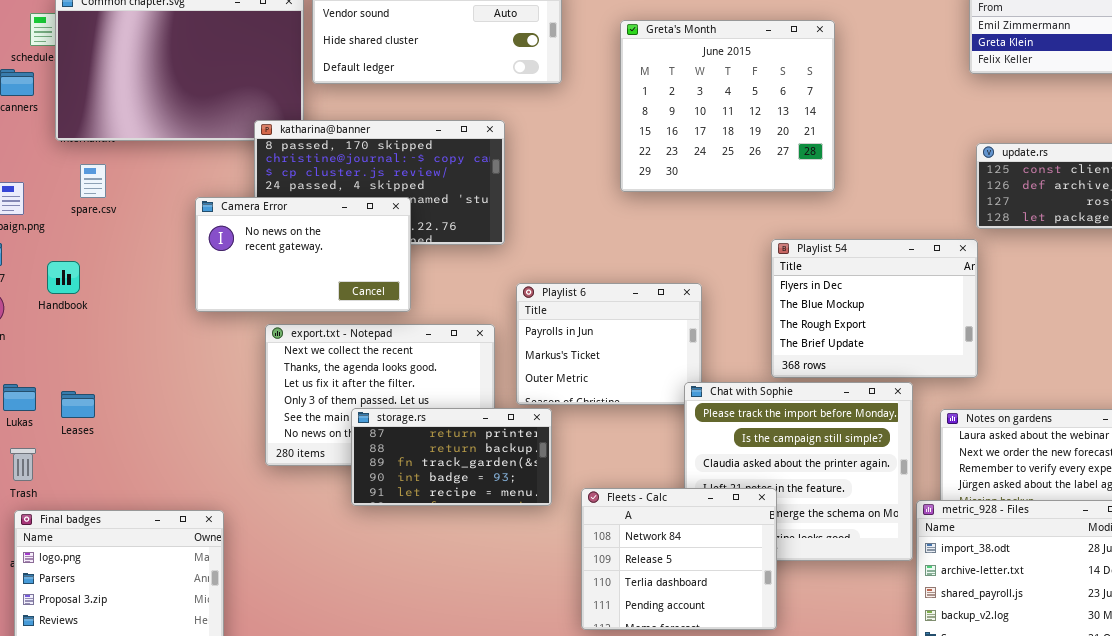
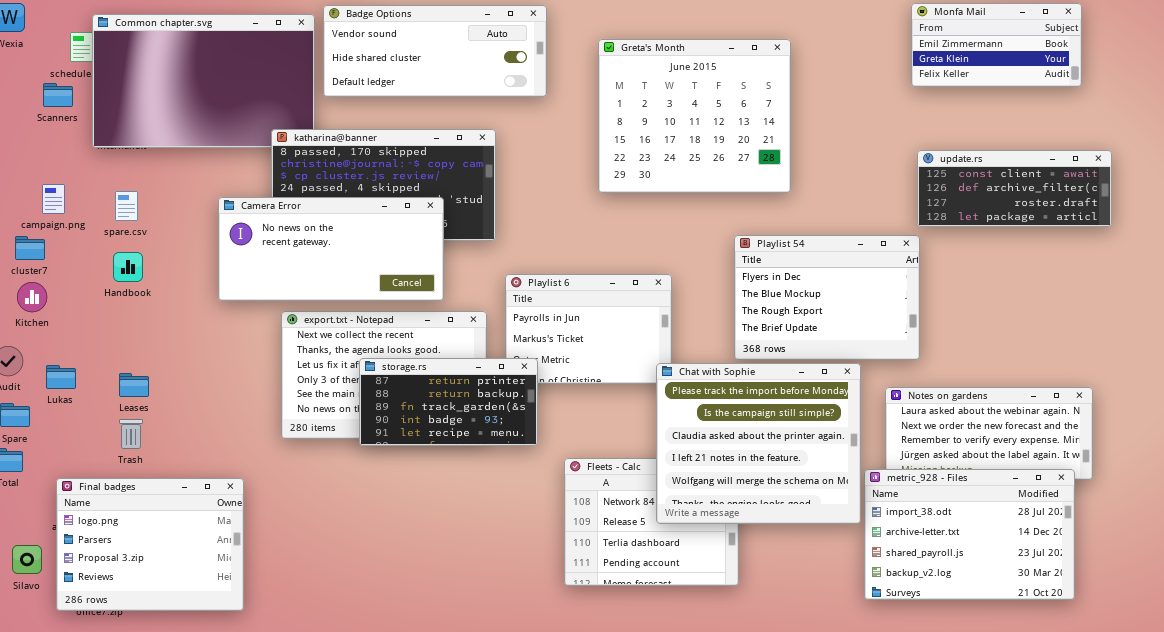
spare.csv: [80,164,106,198] -> [115,191,138,221], moved
Camera Error: [195,197,411,312] -> [218,197,444,301], resized
Handbook: [47,261,80,294] -> [113,252,143,282], moved
Chat with Sophie: [684,382,913,561] -> [656,363,861,524], raised
Leases: [61,391,95,418] -> [119,373,149,397], moved
storage.rs: [351,408,552,506] -> [359,358,538,446], moved
Trash: [10,448,36,481] -> [119,419,143,449], moved

